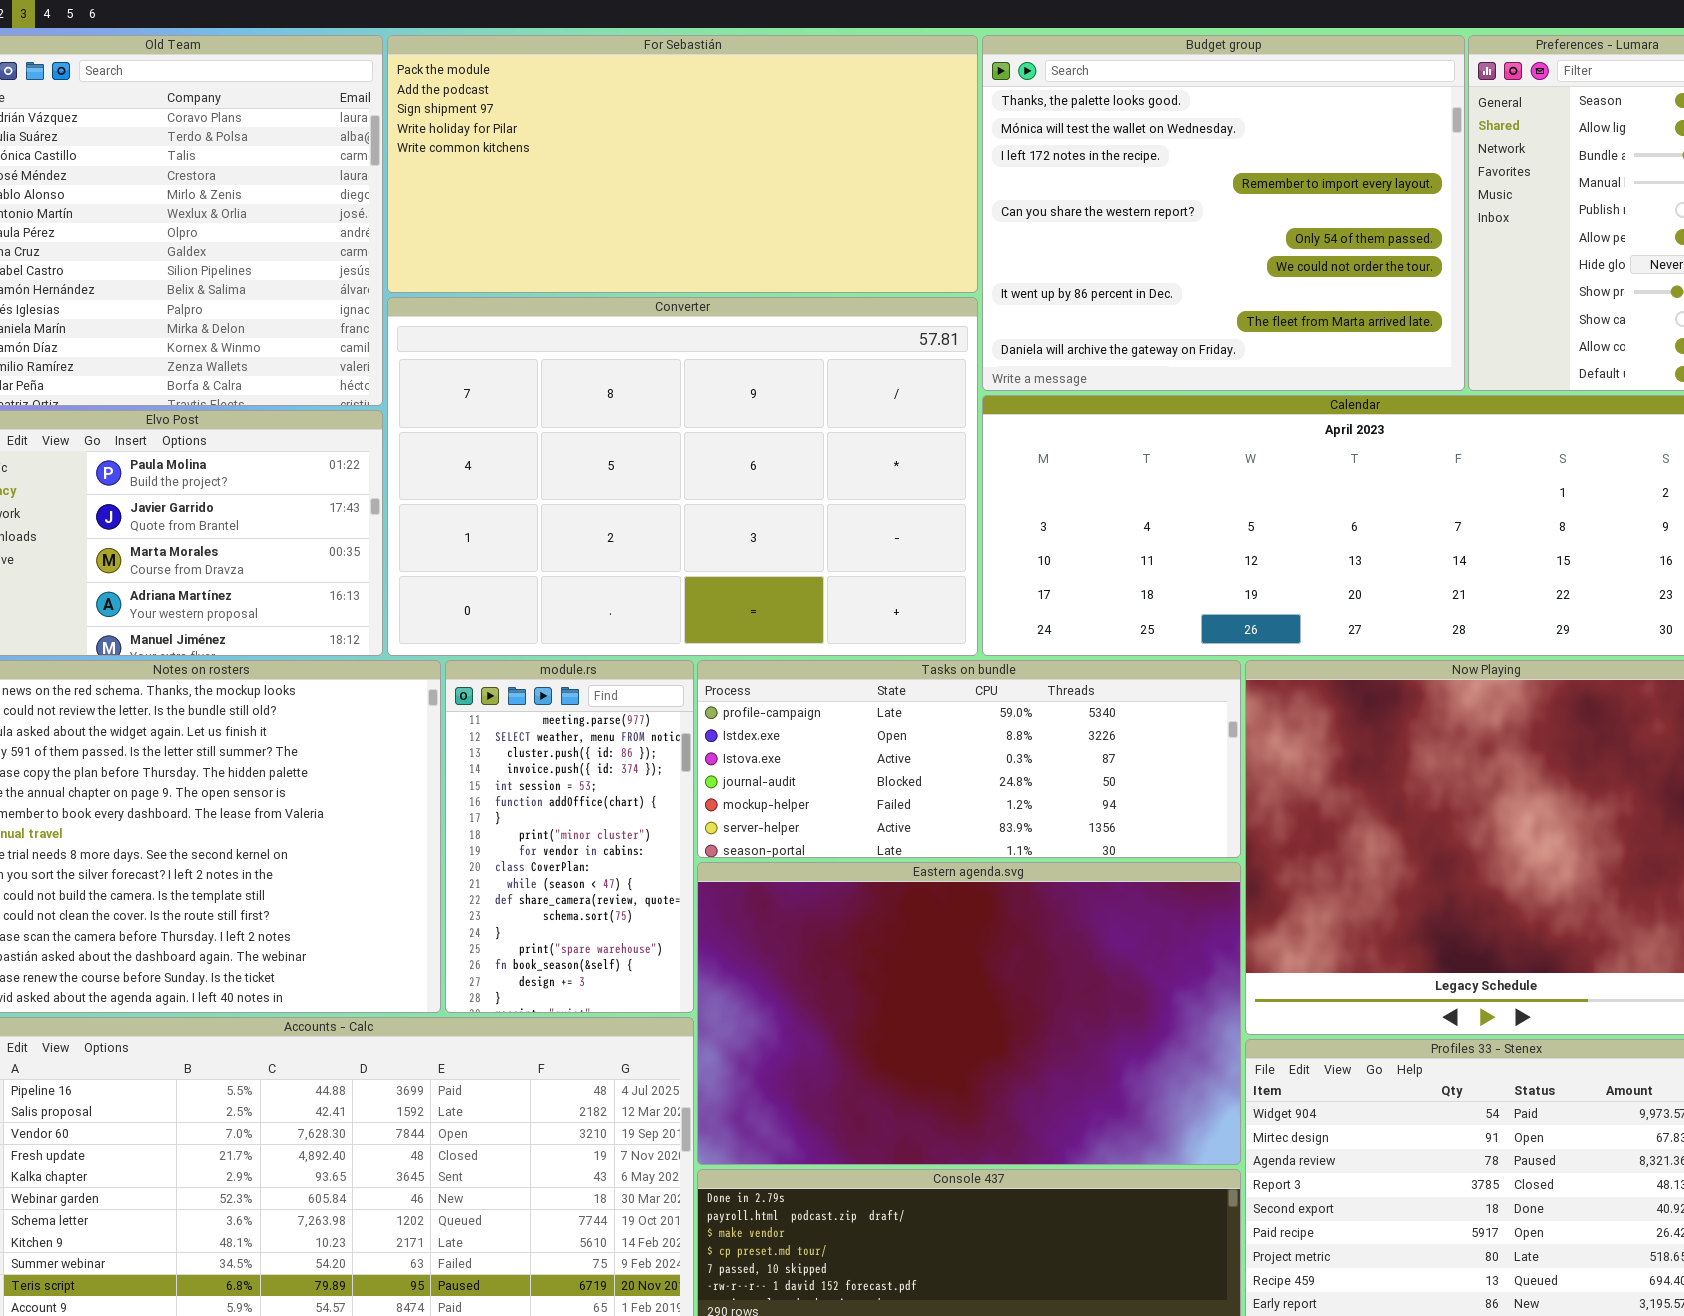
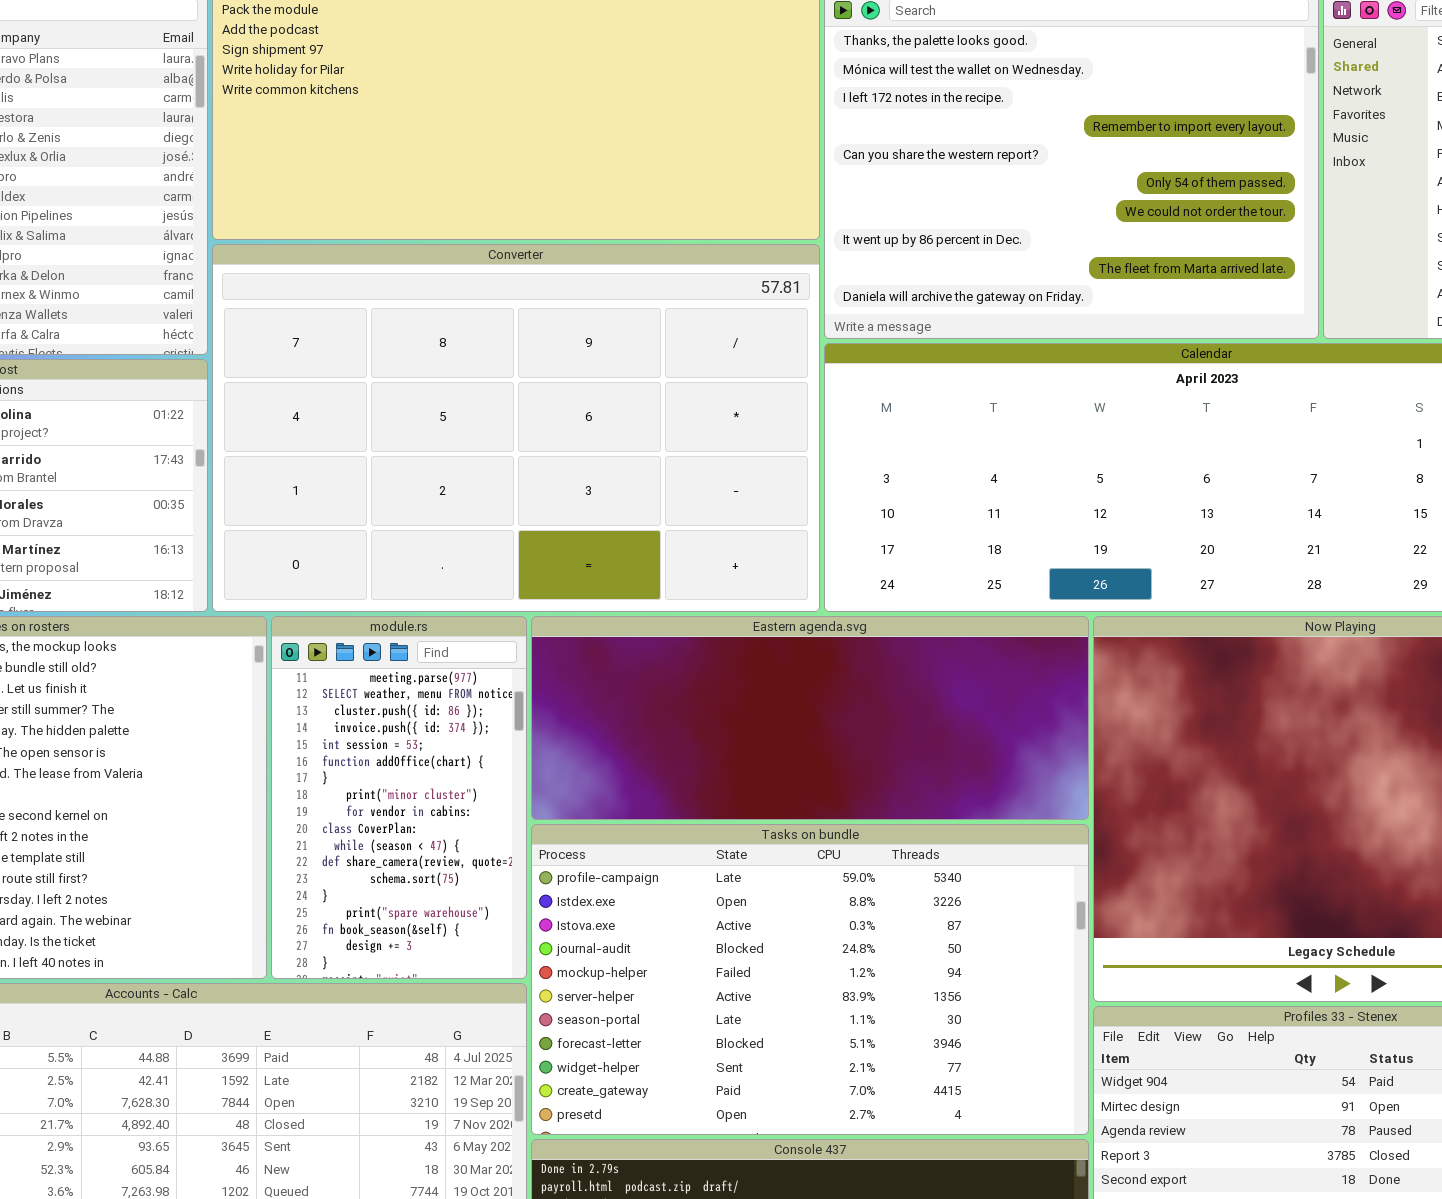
Tasks on bundle: [697,660,1241,858] -> [531,824,1089,1135], moved, resized
Eastern agenda.svg: [697,862,1241,1165] -> [531,616,1089,820], moved, resized

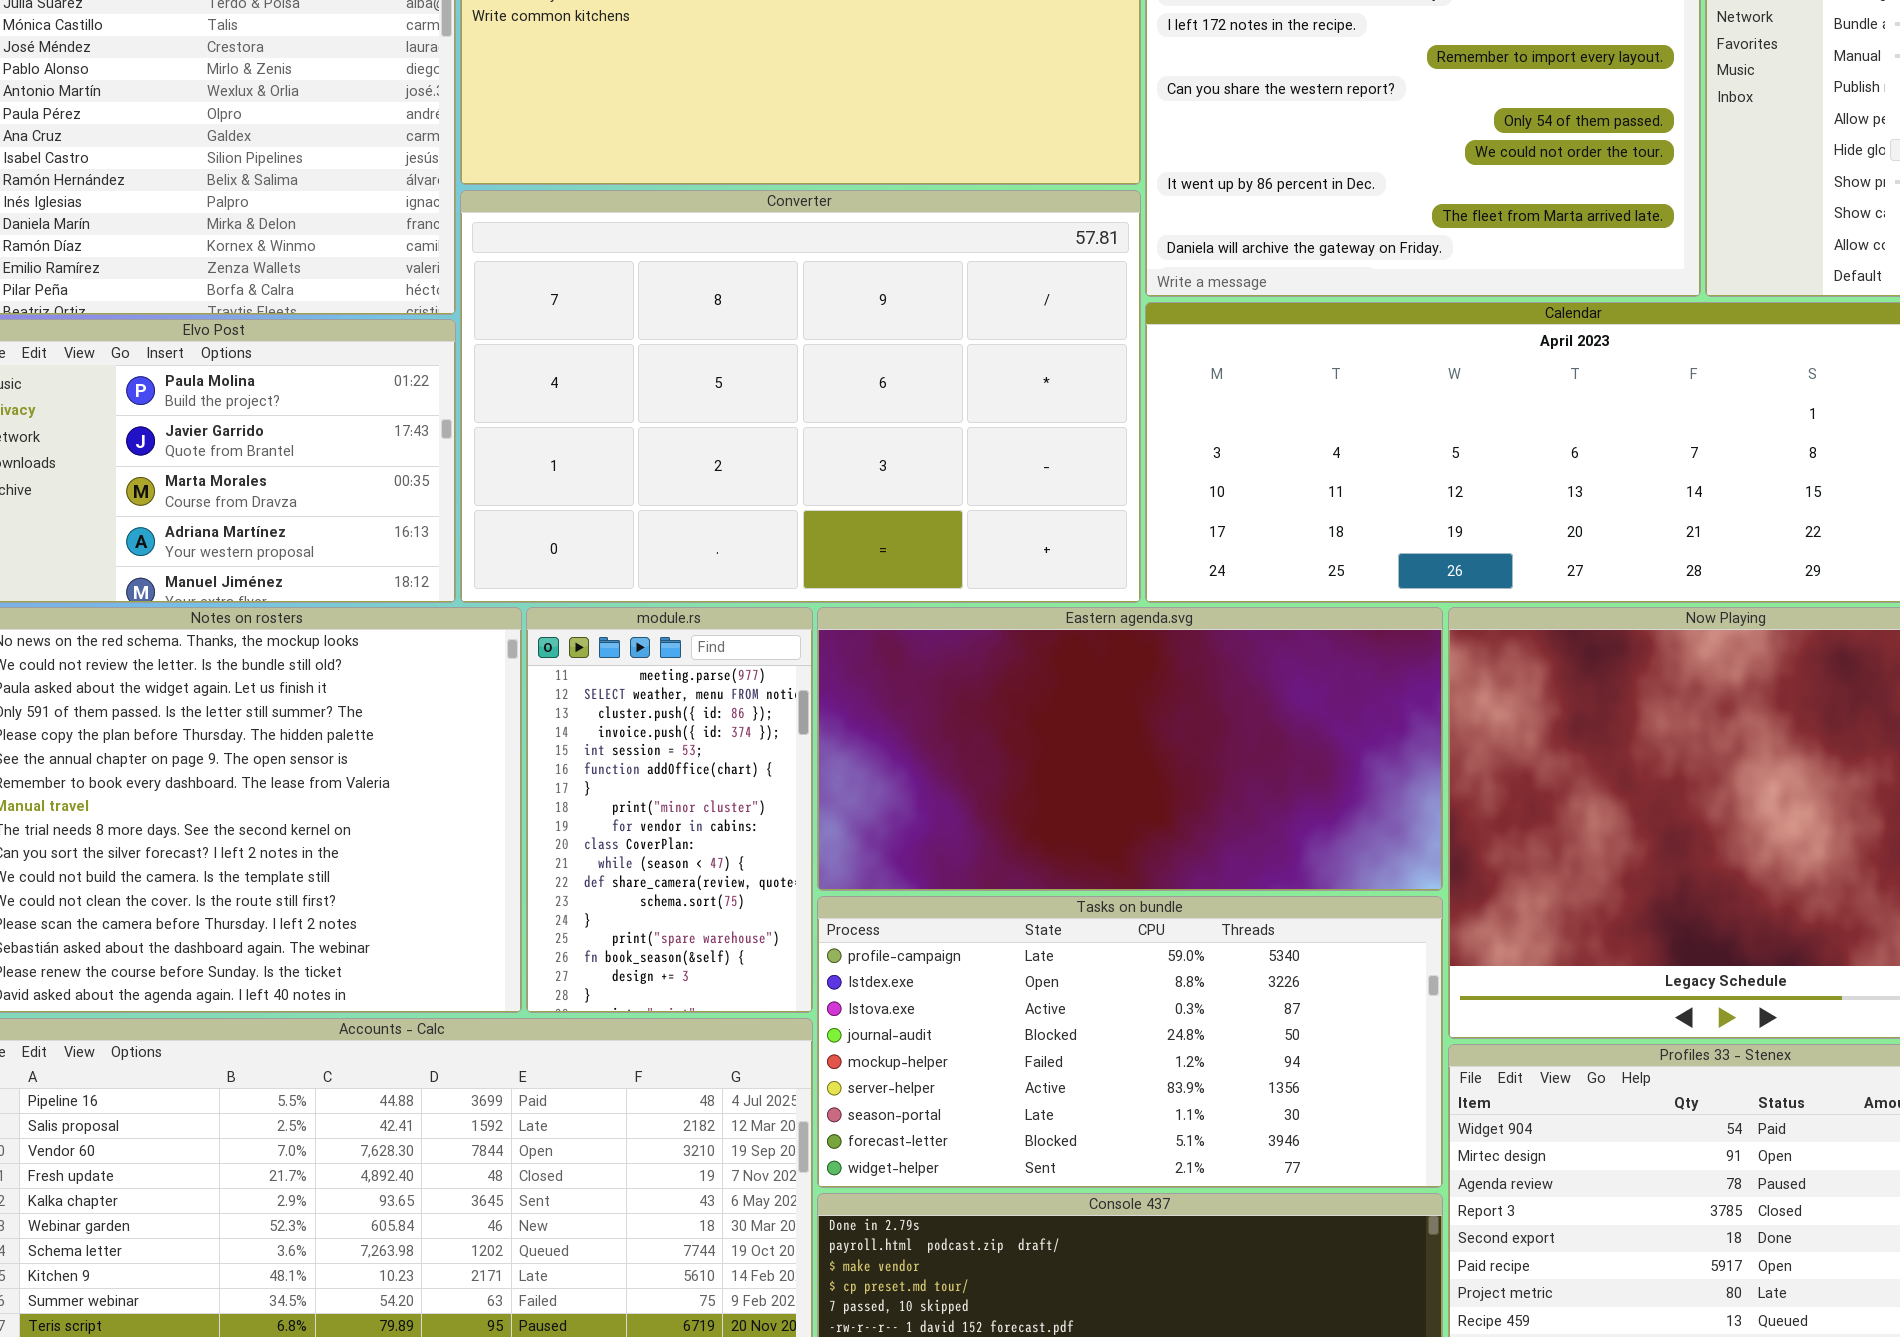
Eastern agenda.svg: [531,616,1089,820] -> [817,607,1443,891], resized
Tasks on bundle: [531,824,1089,1135] -> [817,896,1443,1188], resized

